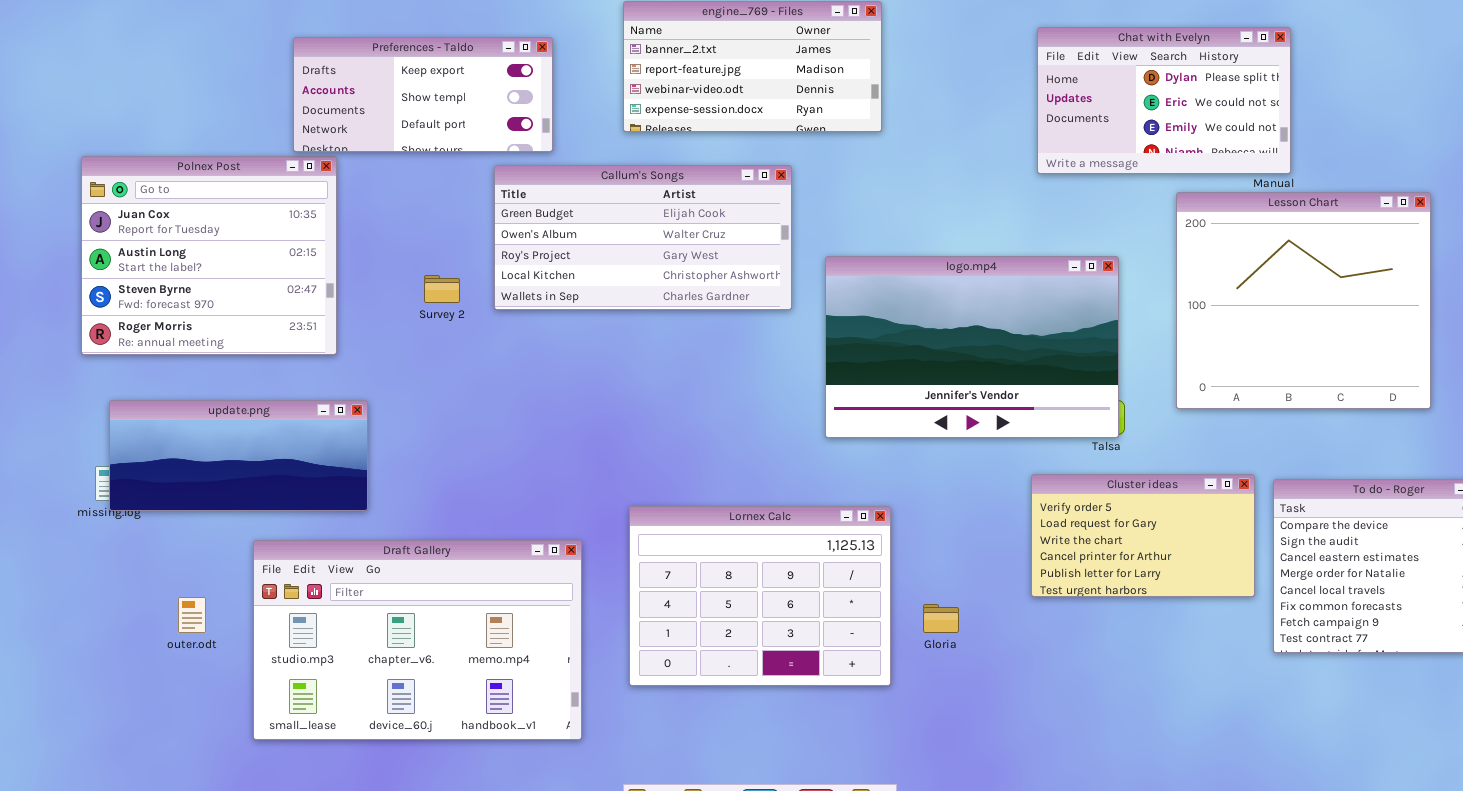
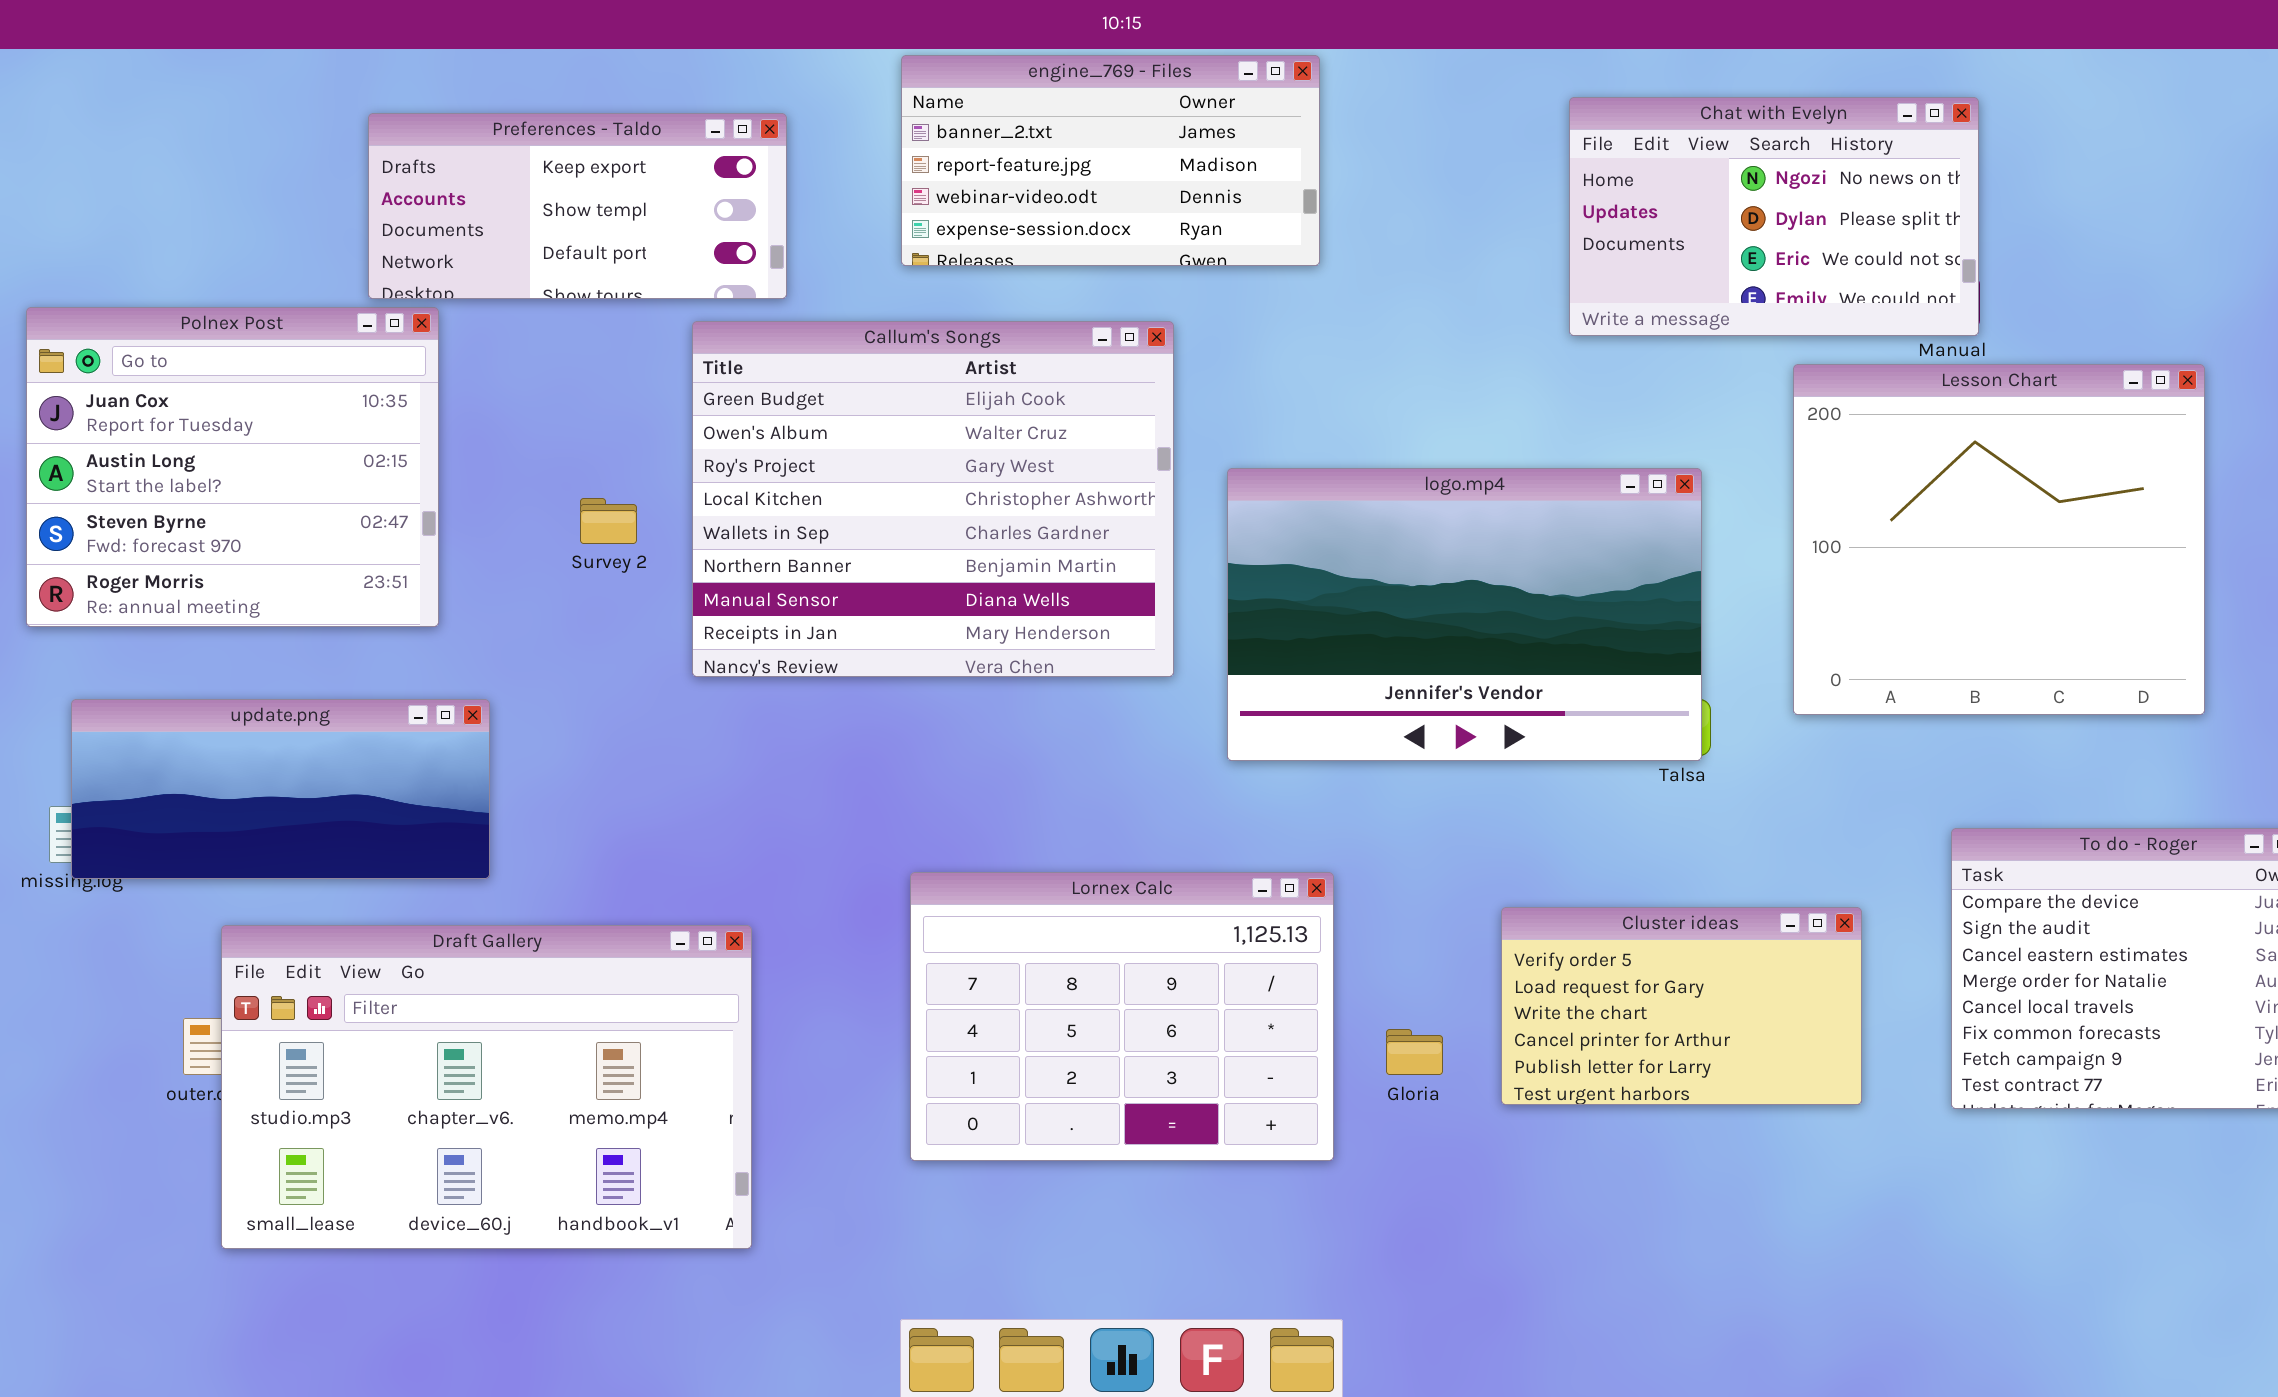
Chat with Evelyn: [1037,27,1291,174] -> [1569,97,1979,336], scrolled up 1 row
Callum's Songs: [494,165,792,310] -> [692,321,1174,677], resized
Cluster ideas: [1031,474,1255,597] -> [1501,907,1862,1105], moved
Draft Gallery: [253,540,582,740] -> [221,925,752,1249], moved

